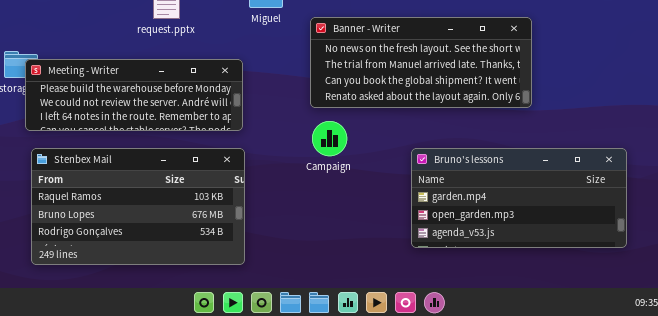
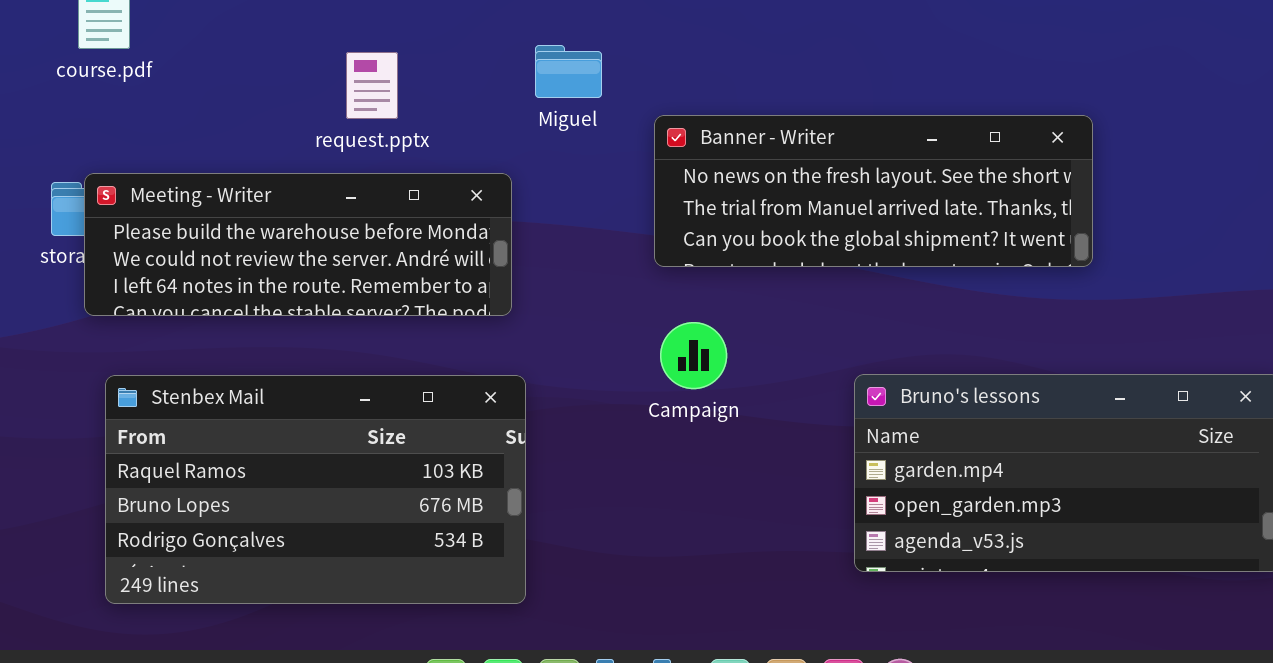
Banner - Writer: [310,17,532,108] -> [654,115,1093,267], resized
Meeting - Writer: [25,59,243,131] -> [84,173,512,316], moved

